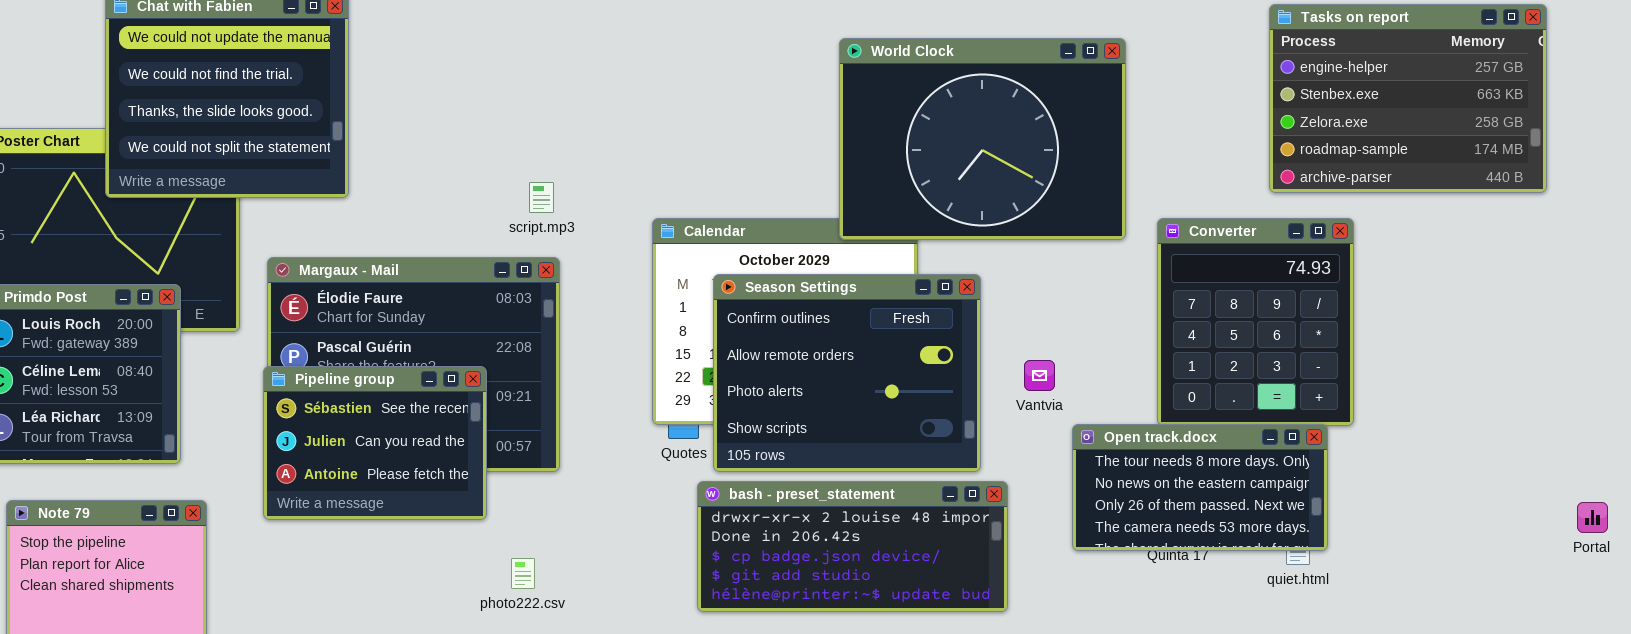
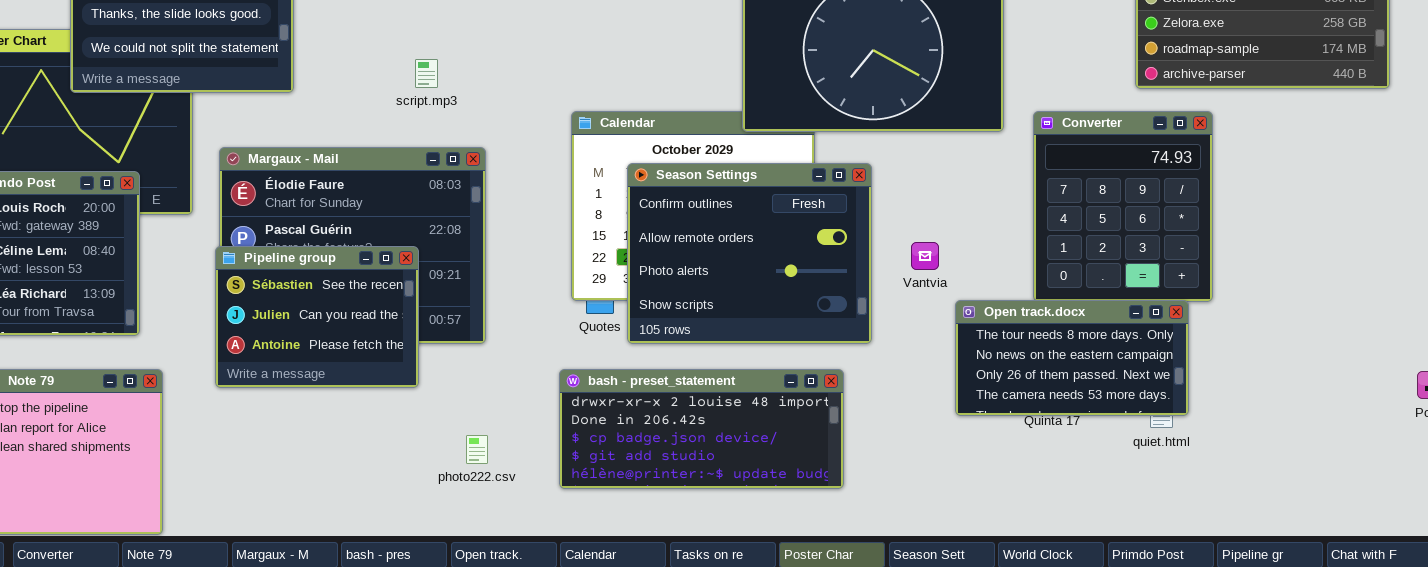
script.mp3: [529,182,554,213] -> [415,59,438,88], moved
bash - preset_statement: [697,481,1008,612] -> [559,369,844,489], moved
photo222.csv: [511,558,535,589] -> [466,435,488,464], moved

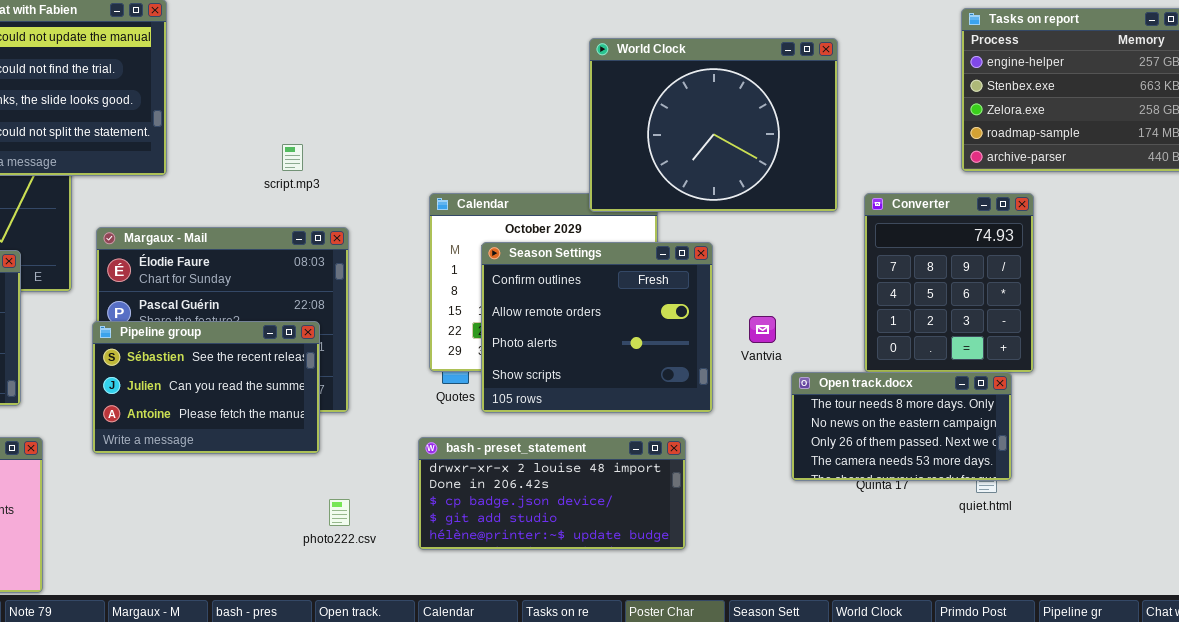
Pipeline group: [215,246,419,388] -> [92,321,320,454], resized

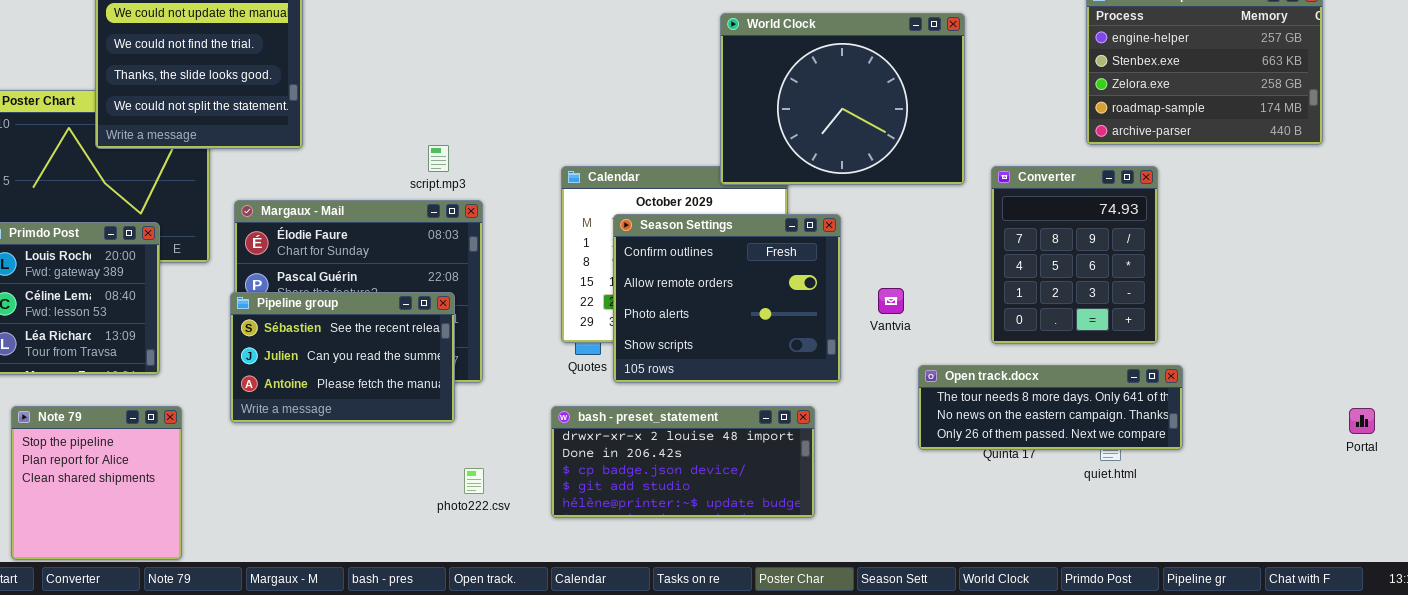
script.mp3: [282,144,303,171] -> [428,145,449,172], moved
Open track.docx: [791,372,1012,481] -> [918,365,1183,450], resized

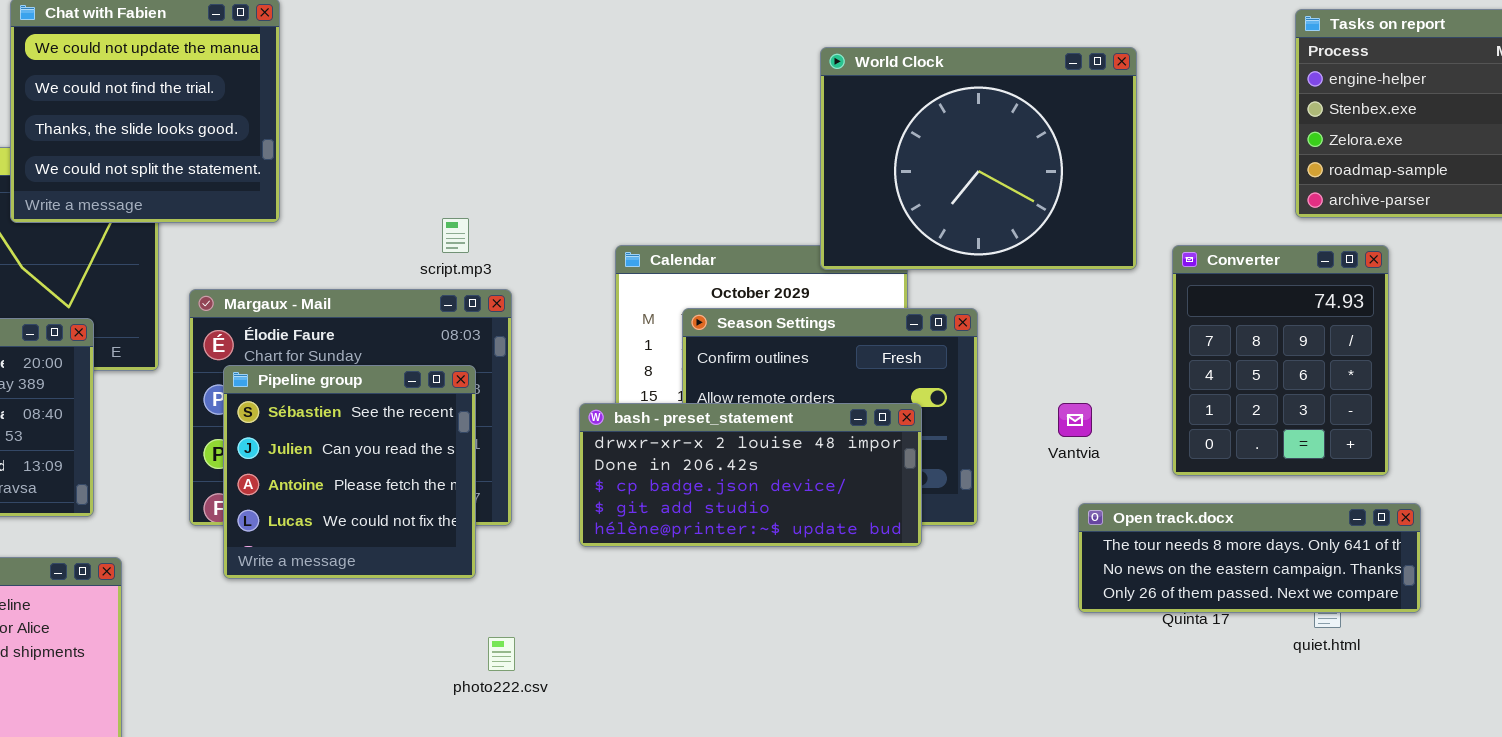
Vantvia: [878,288,904,314] -> [1058,403,1092,437], moved
Pipeline group: [230,292,455,423] -> [223,365,476,579], resized
bash - preset_statement: [551,406,815,518] -> [579,403,922,547], moved

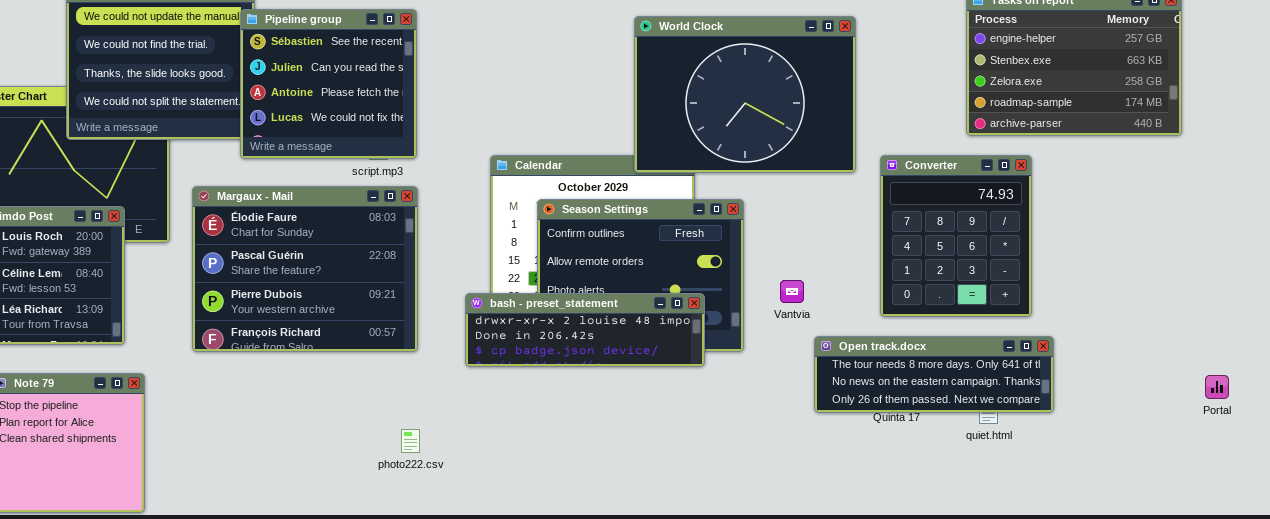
Pipeline group: [223,365,476,579] -> [240,9,417,159], moved
bash - preset_statement: [579,403,922,547] -> [465,293,705,367], resized
Vantvia: [1058,403,1092,437] -> [780,280,804,303], moved

